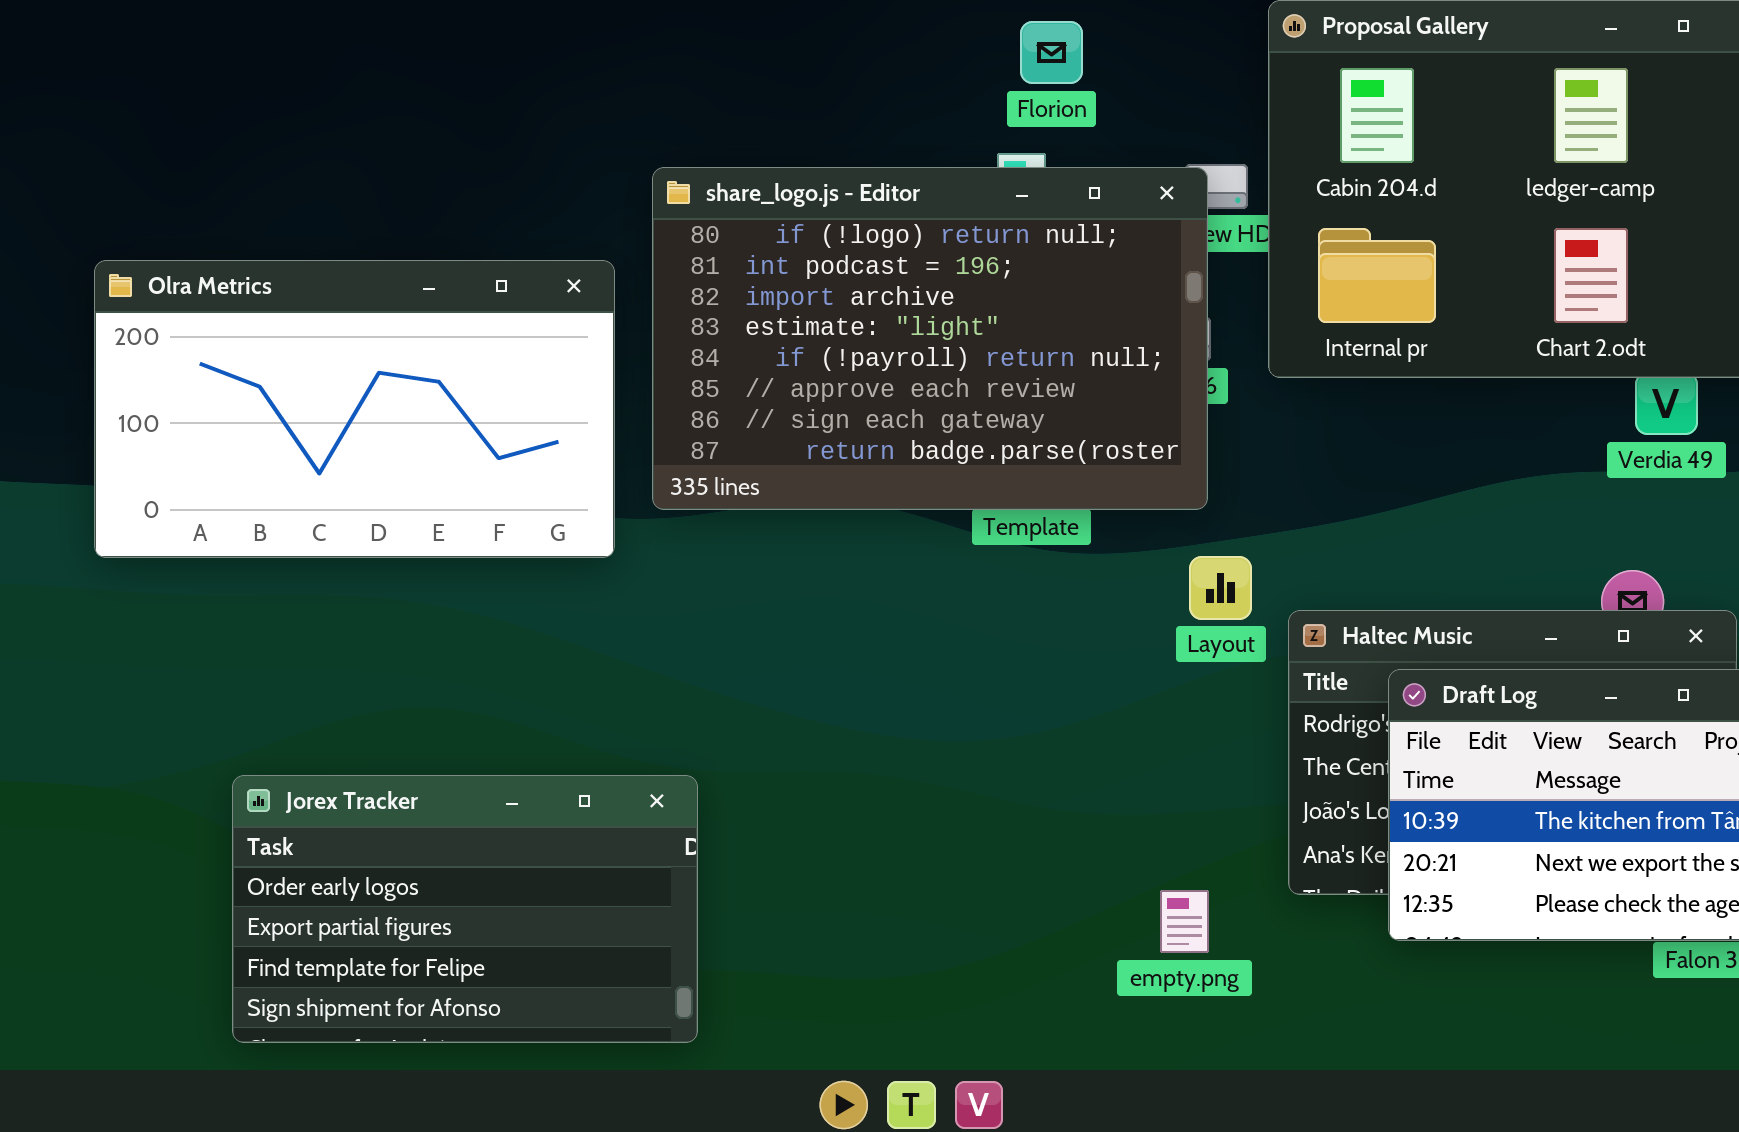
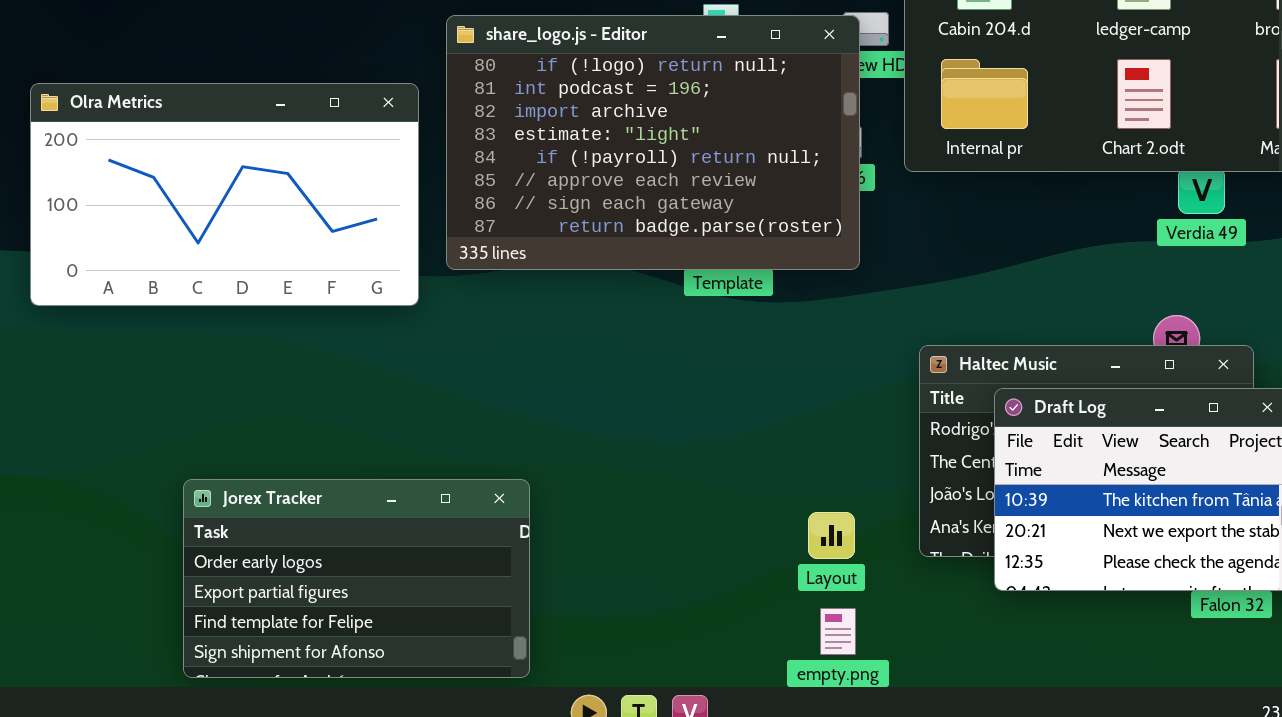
Layout: [1189,556,1252,620] -> [808,512,855,559], moved
Jorex Tracker: [232,775,698,1043] -> [183,479,530,678], moved
empty.png: [1160,890,1209,953] -> [820,608,856,655], moved

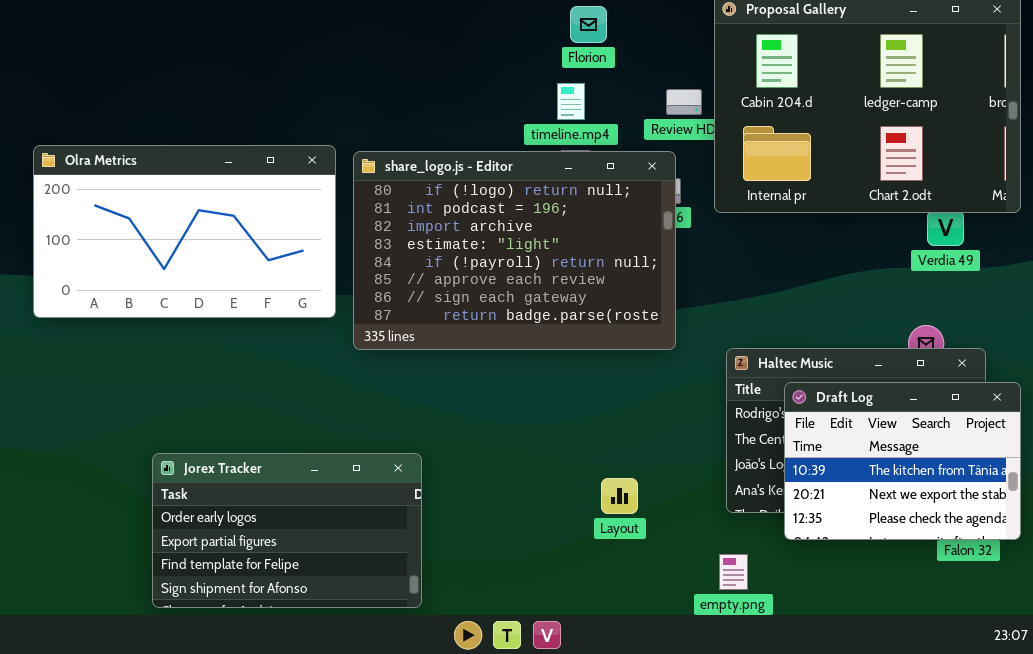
share_logo.js - Editor: [446,15,860,270] -> [353,151,676,350], moved
Layout: [808,512,855,559] -> [601,478,638,514], moved
empty.png: [820,608,856,655] -> [719,554,748,590], moved

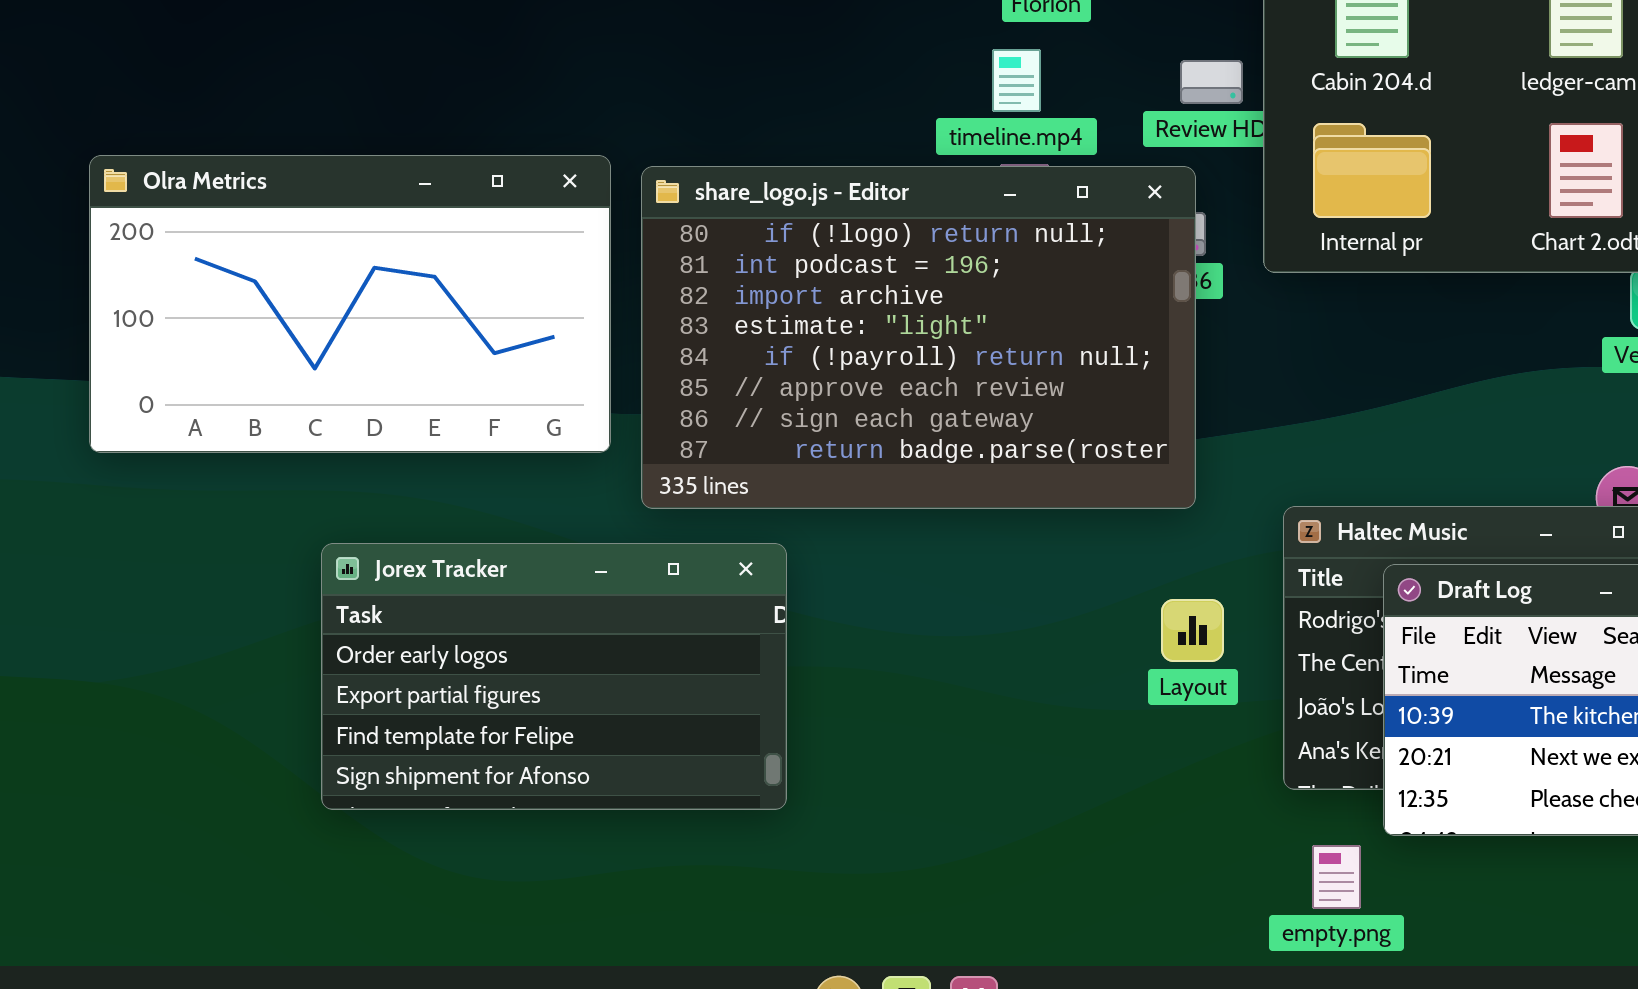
Jorex Tracker: [152,453,422,608] -> [321,543,787,810], moved
Layout: [601,478,638,514] -> [1161,599,1224,662], moved
empty.png: [719,554,748,590] -> [1312,845,1361,909], moved

